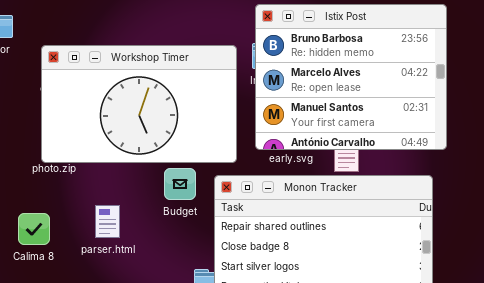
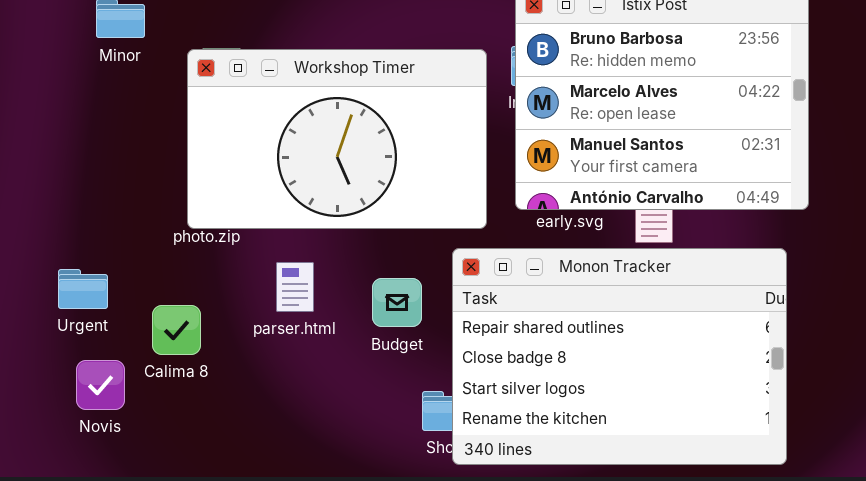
Budget: [164,168,196,200] -> [372,278,422,327], moved
parser.html: [95,205,120,238] -> [276,262,314,312], moved

